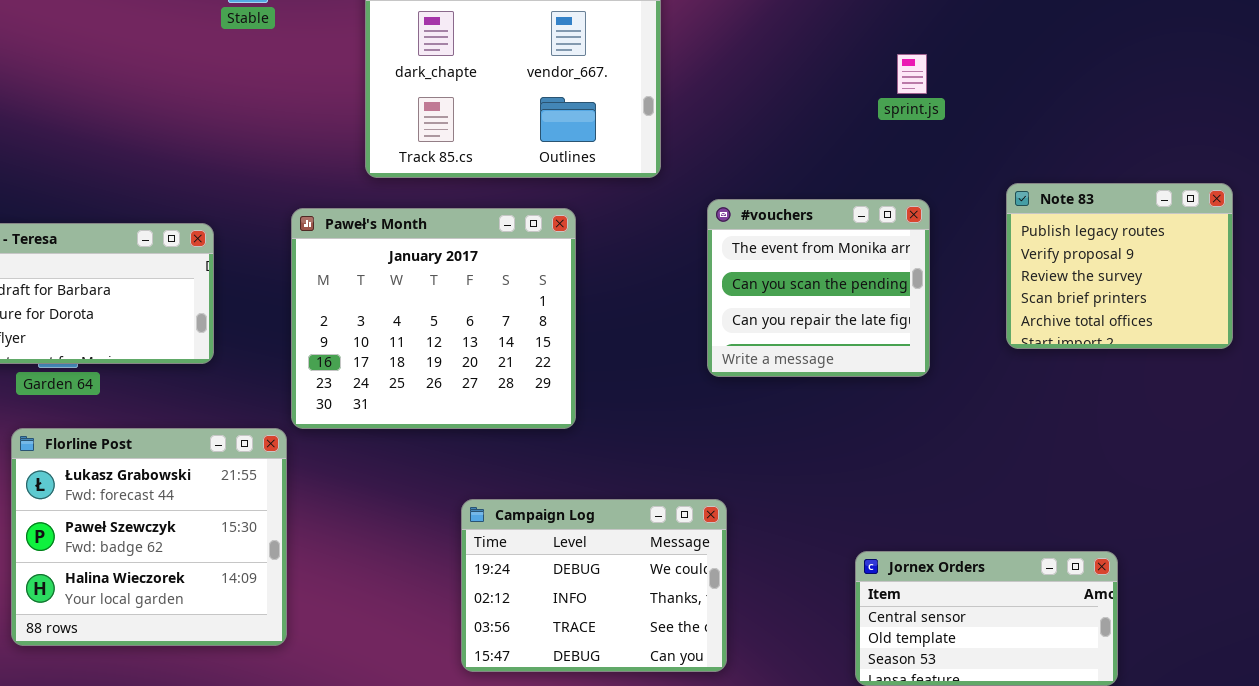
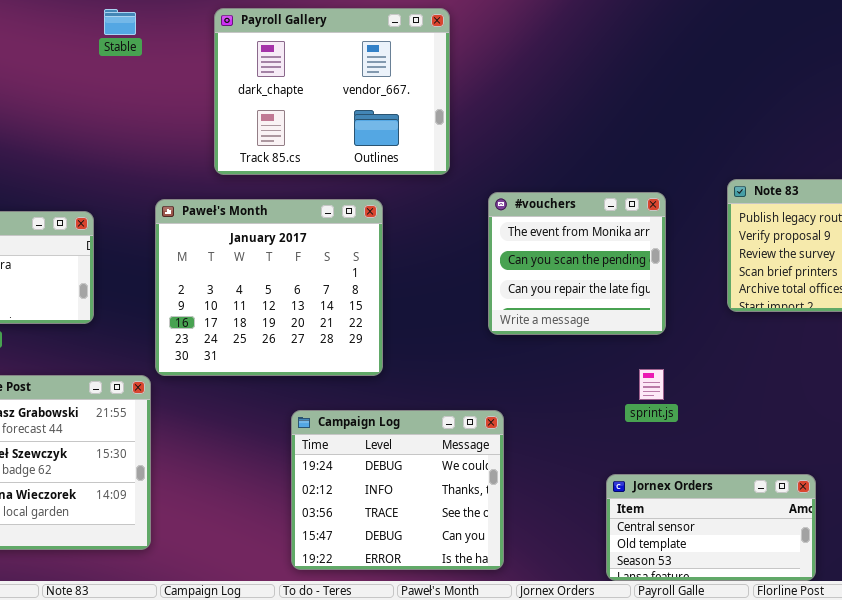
sprint.js: [897,54,927,94] -> [639,369,664,400], moved
Campaign Log: [461,499,727,672] -> [291,410,504,570], resized

